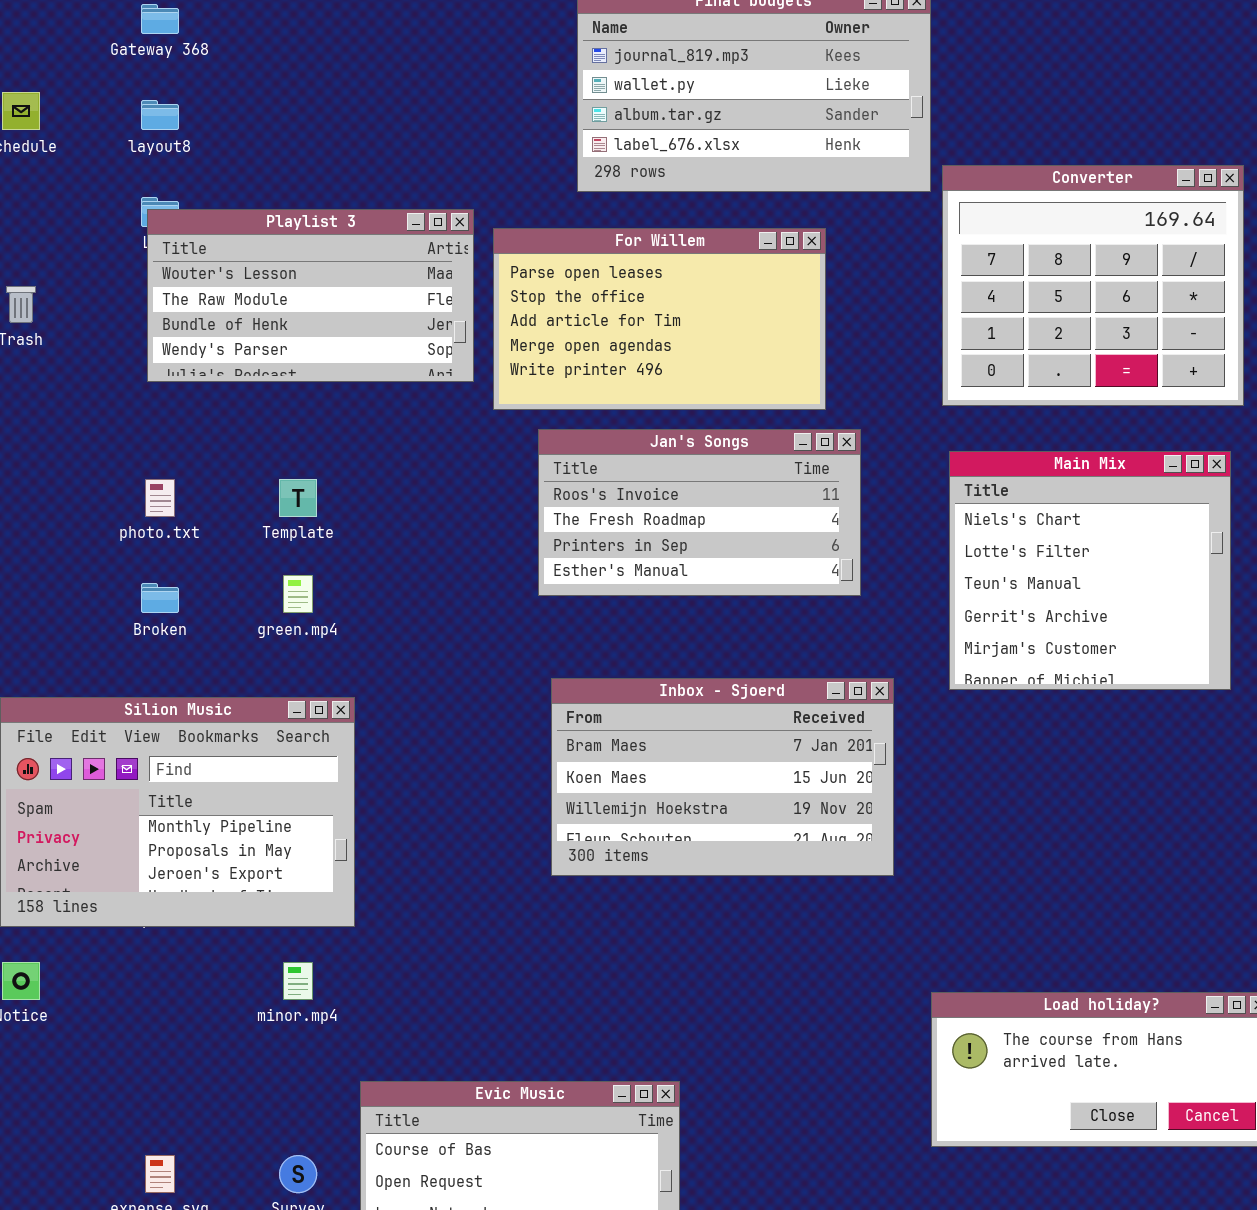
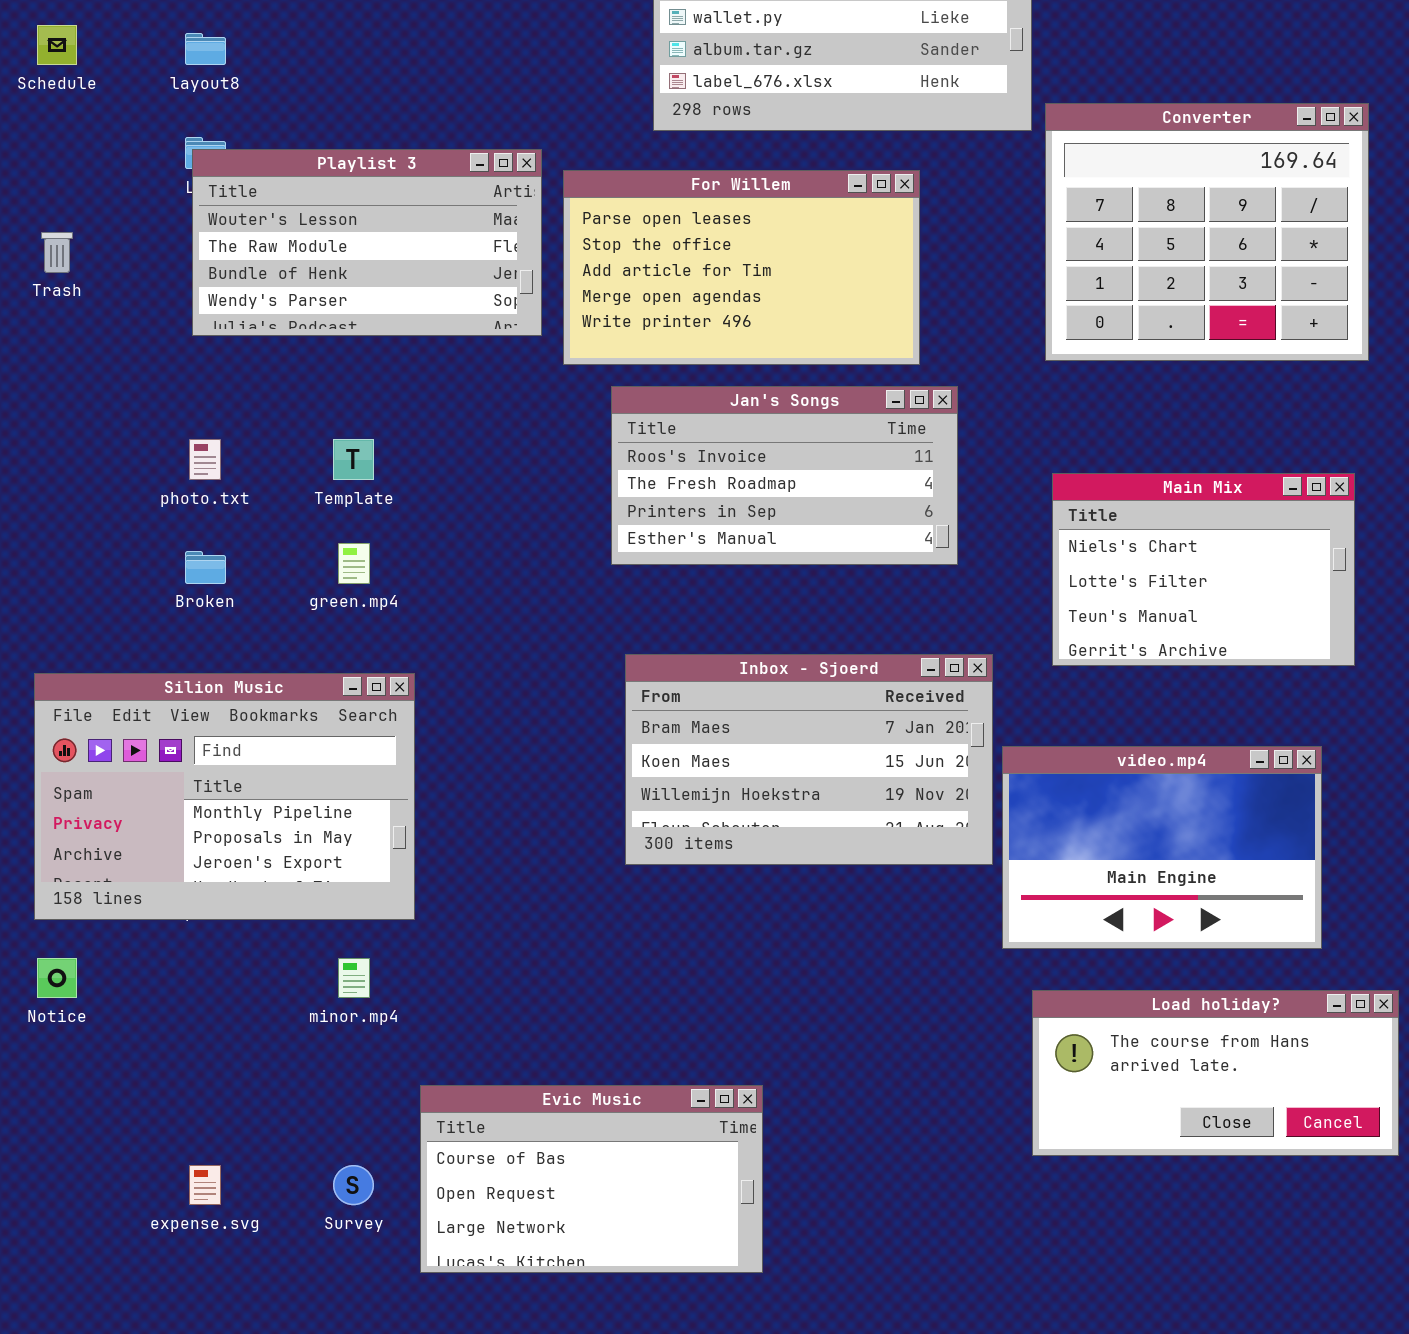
Main Mix: [949,451,1231,690] -> [1052,473,1355,666], resized
video.mp4: none -> [1002,746,1322,949], opened

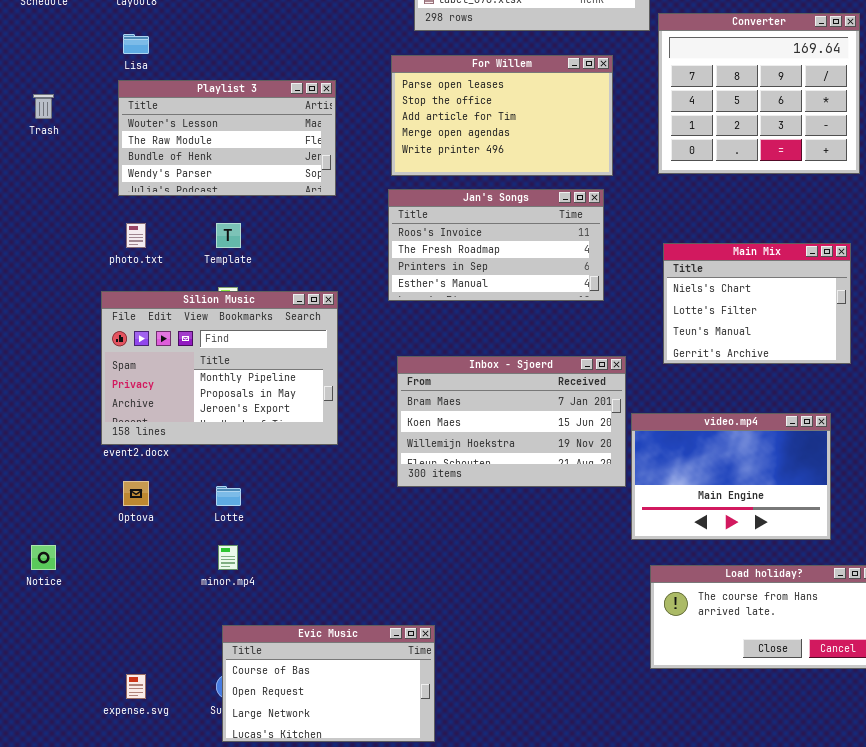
Playlist 3: [192,149,542,336] -> [118,80,336,196], moved
For Willem: [563,170,920,365] -> [391,55,613,176], moved
Silion Music: [34,673,415,920] -> [101,291,338,445], moved
Evic Music: [420,1085,763,1273] -> [222,625,435,742], moved

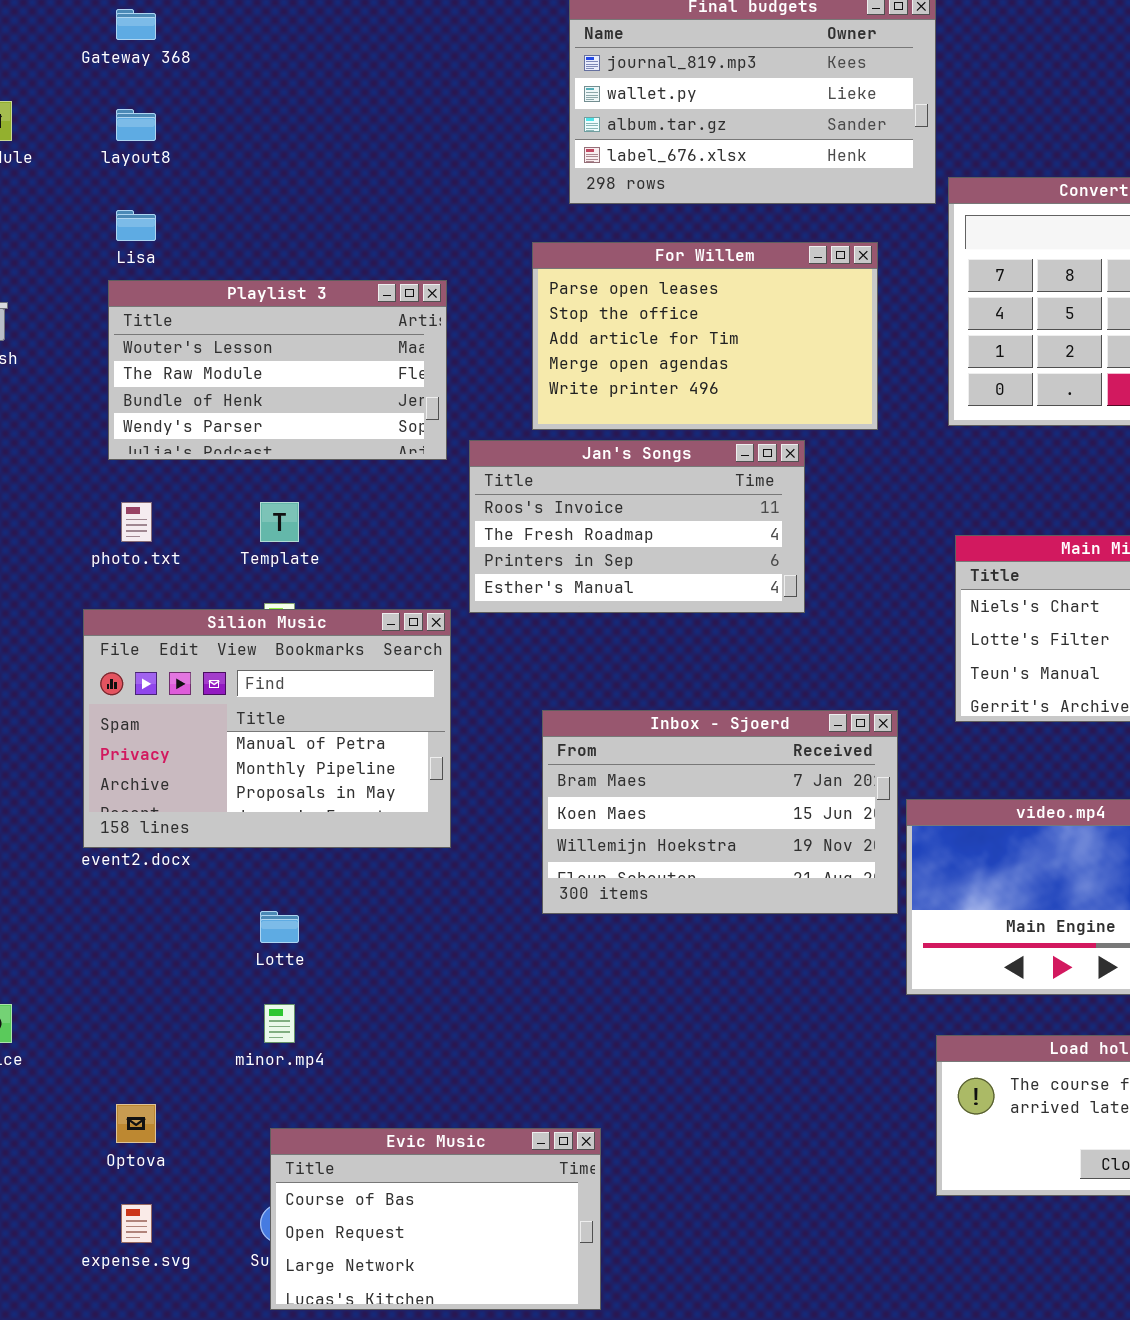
Jan's Songs: [388,189,604,301] -> [469,440,805,613], moved
Silion Music: [101,291,338,445] -> [83,609,451,848], scrolled up 1 row
Optova: [123,481,149,506] -> [116,1104,156,1143], moved

